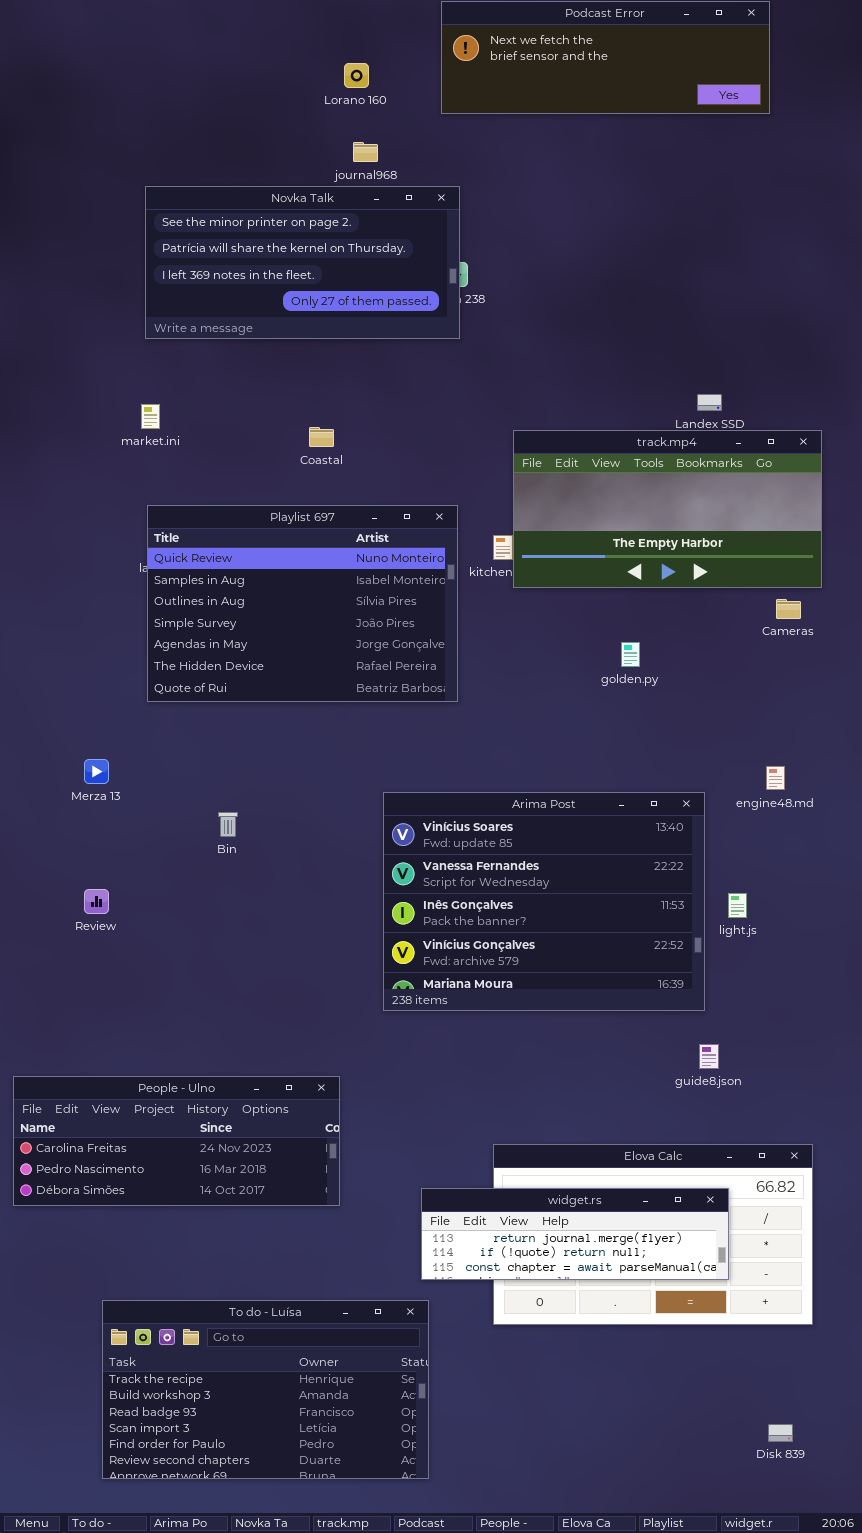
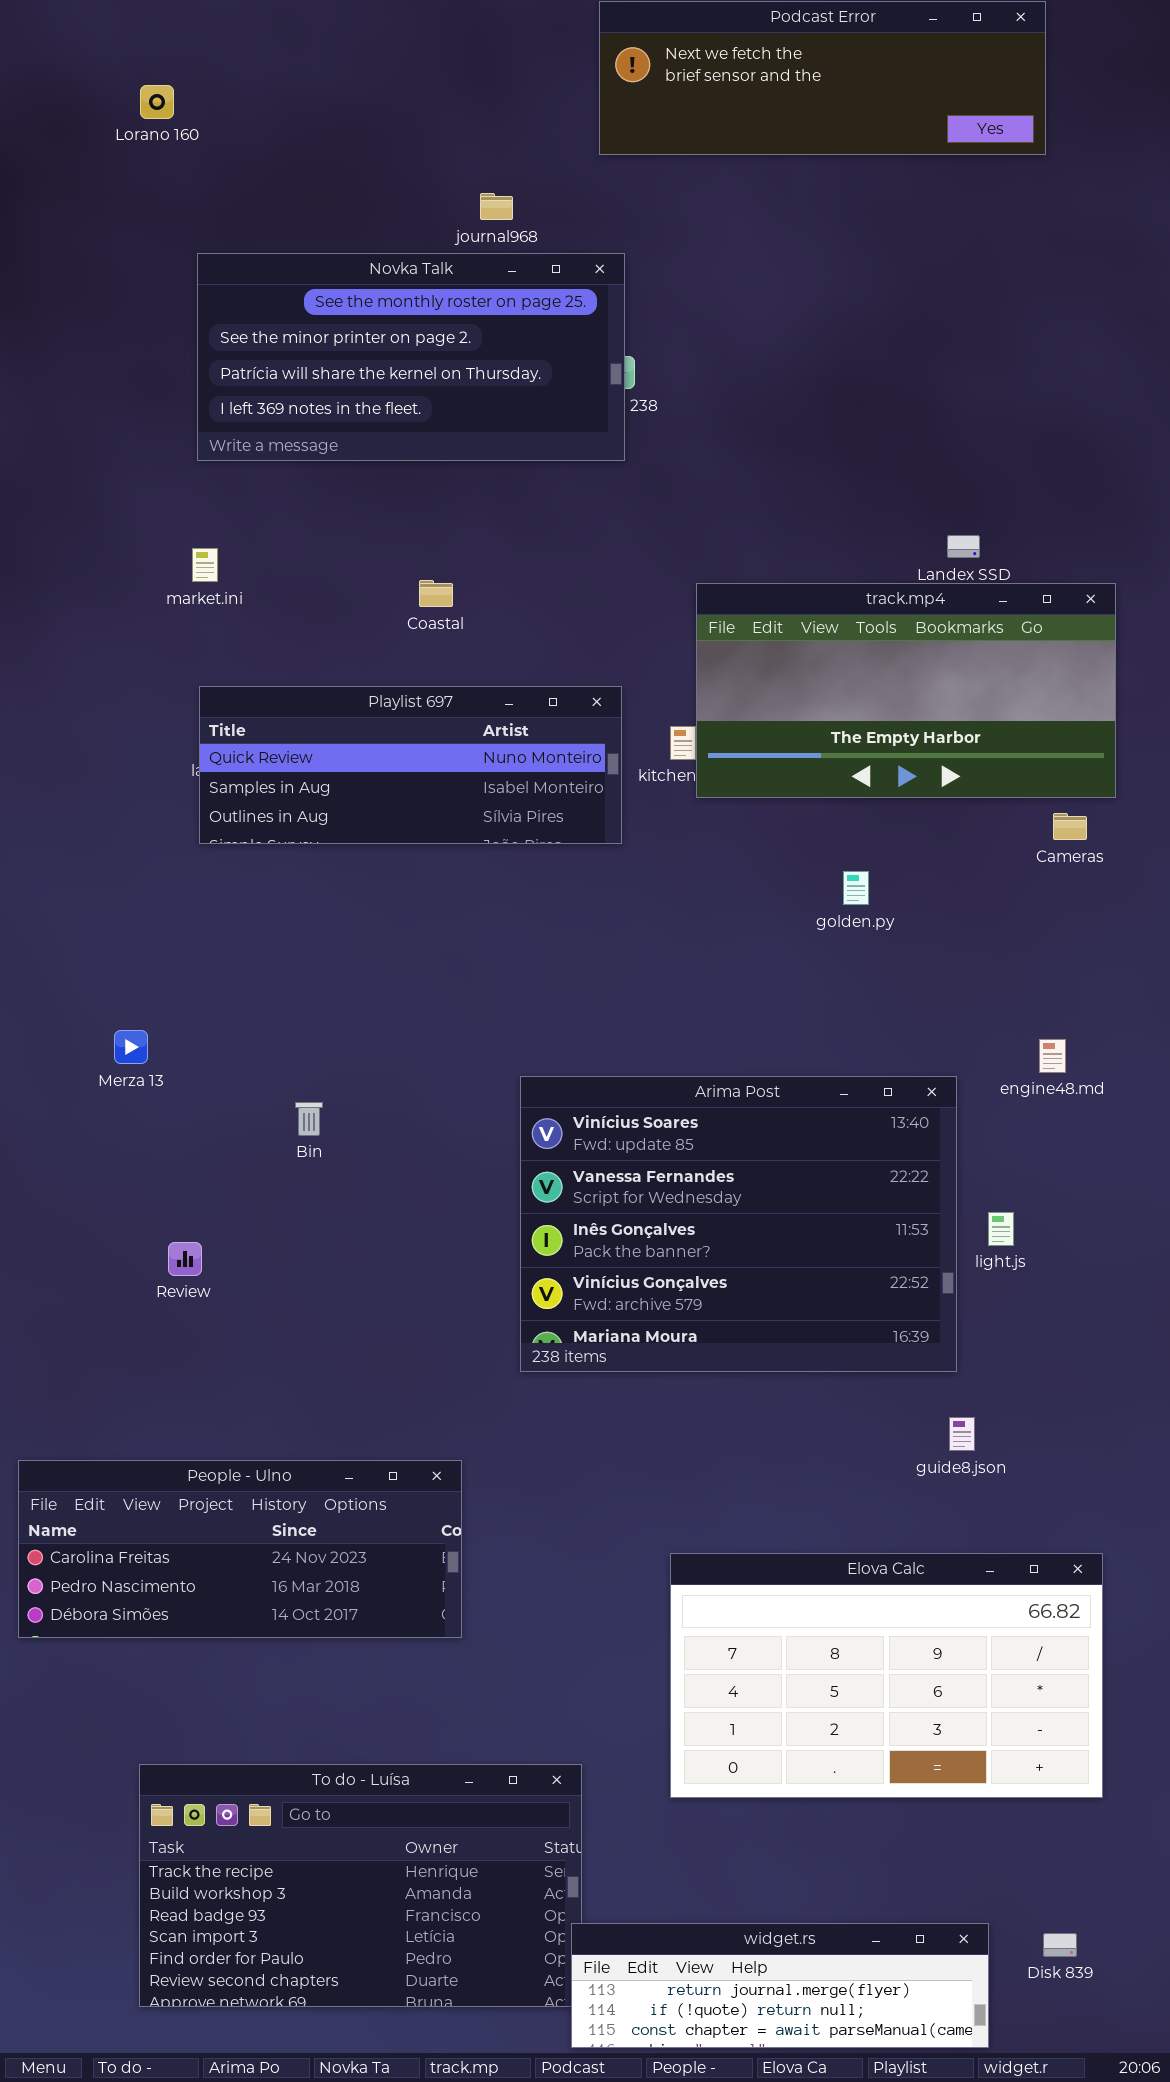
Lorano 160: [344,63,369,88] -> [140,85,174,119], moved
Novka Talk: [145,186,460,339] -> [197,253,625,461], scrolled up 1 row
Playlist 697: [147,505,458,702] -> [199,686,622,844], resized
Review: [84,889,109,914] -> [168,1242,202,1276], moved
widget.rs: [421,1188,729,1280] -> [571,1923,989,2048], moved

